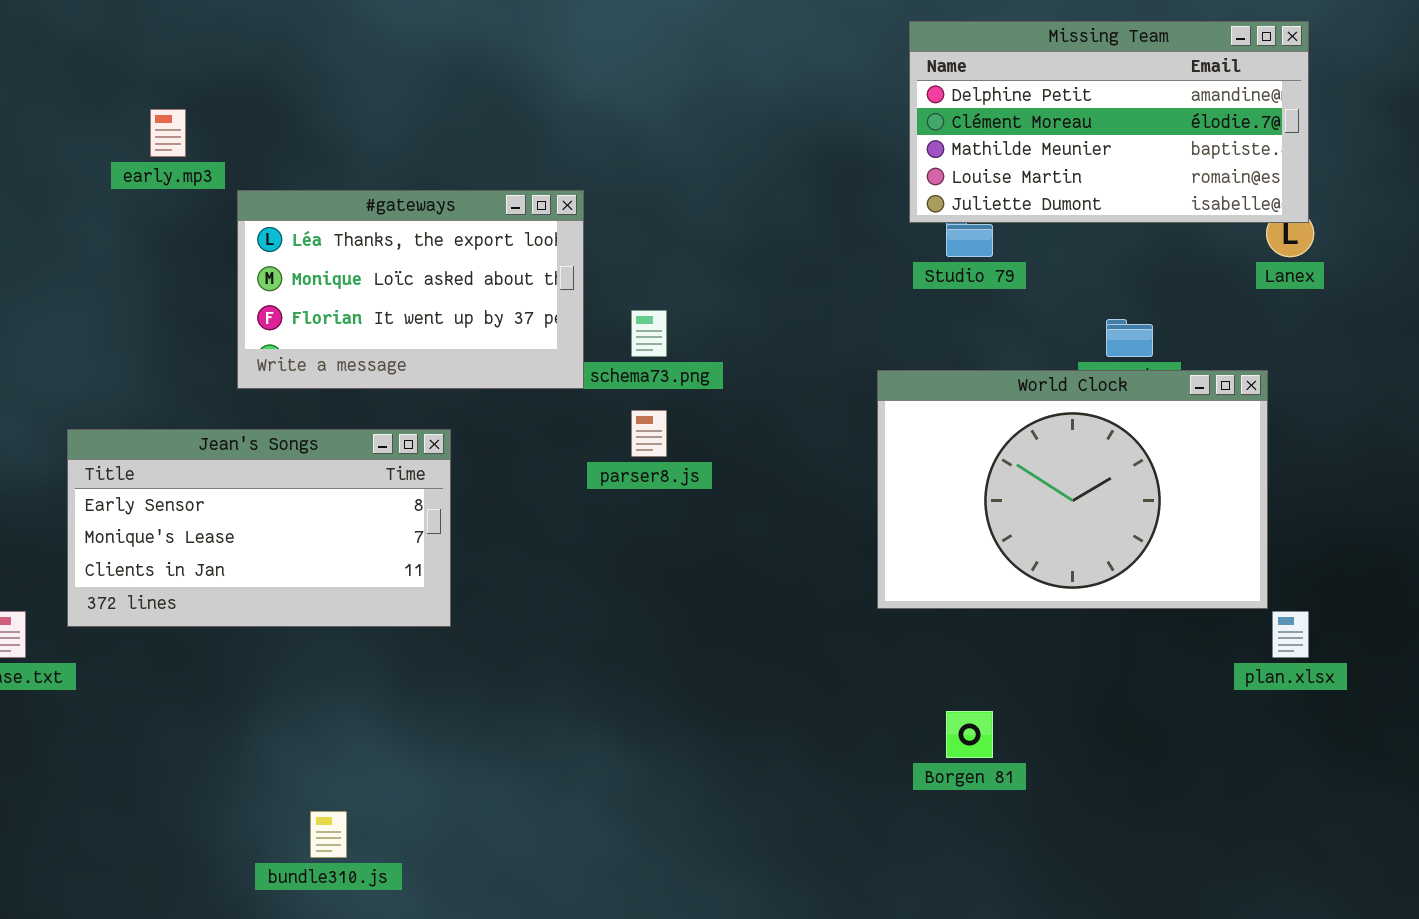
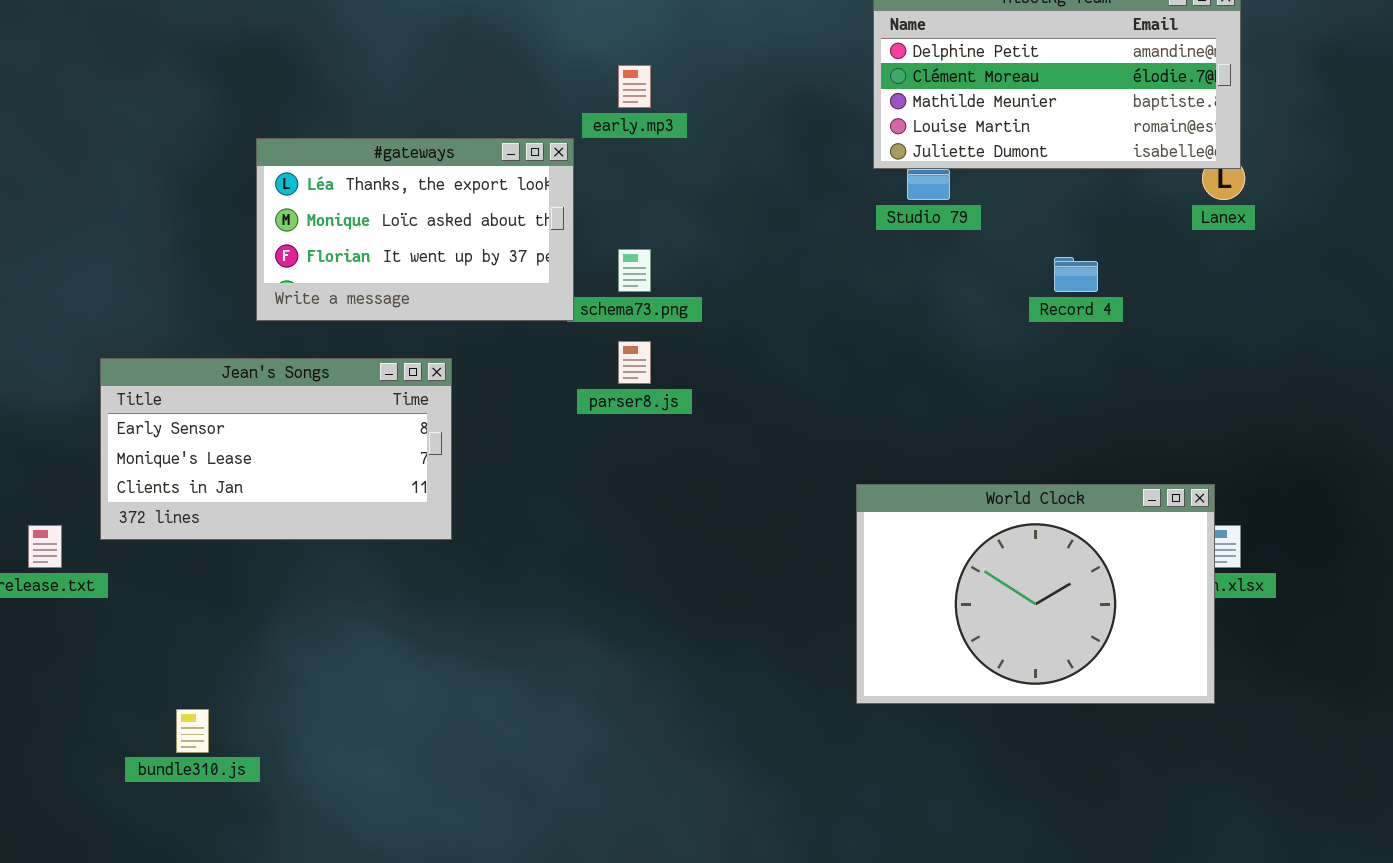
early.mp3: [150,109,186,157] -> [618,65,651,108], moved
World Clock: [877,370,1268,609] -> [856,484,1215,704], moved
bundle310.js: [310,811,347,858] -> [176,709,209,753], moved

